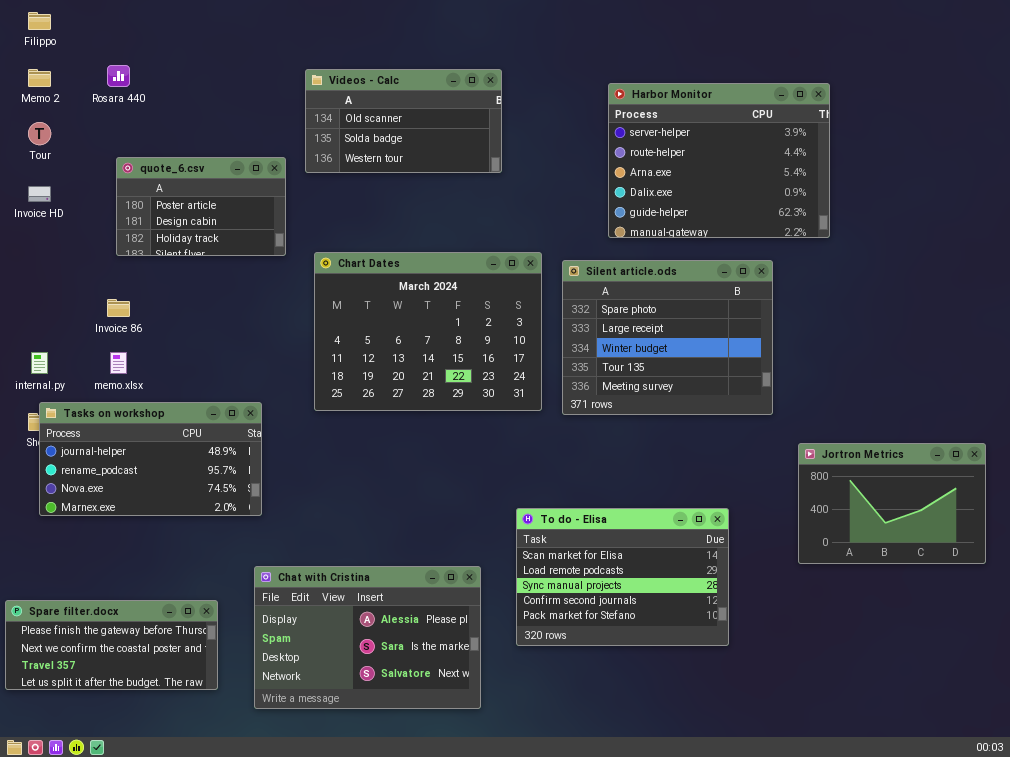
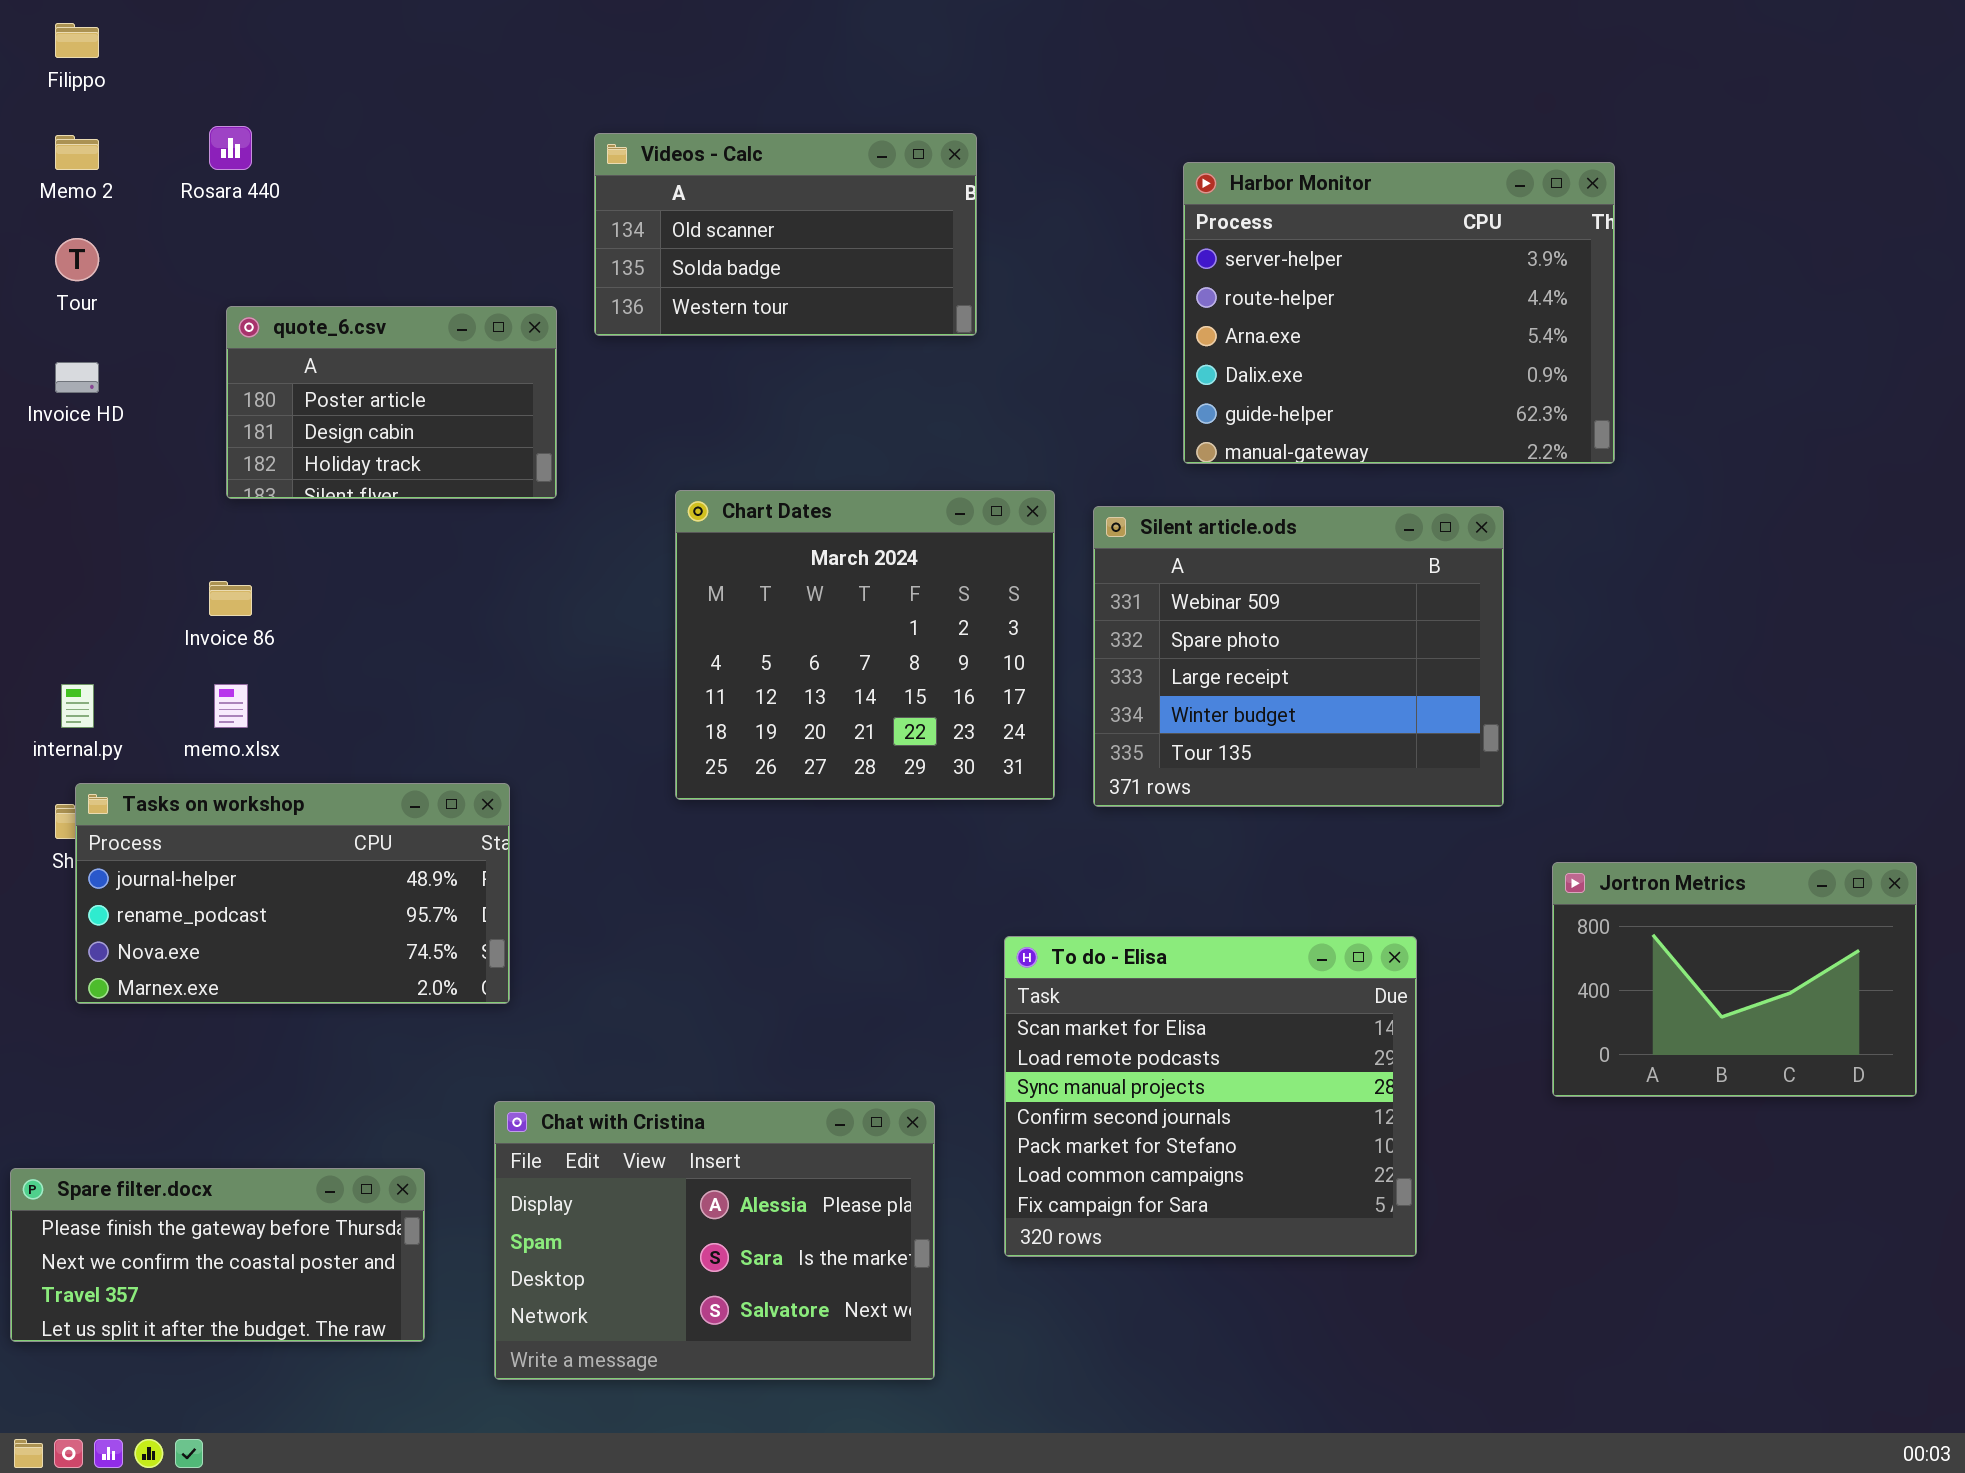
Chart Dates: [314,252,542,411] -> [675,490,1055,800], resized
Silent article.ods: [562,260,773,415] -> [1093,506,1504,807], scrolled up 1 row
To do - Elisa: [516,508,729,646] -> [1004,936,1417,1257], resized

